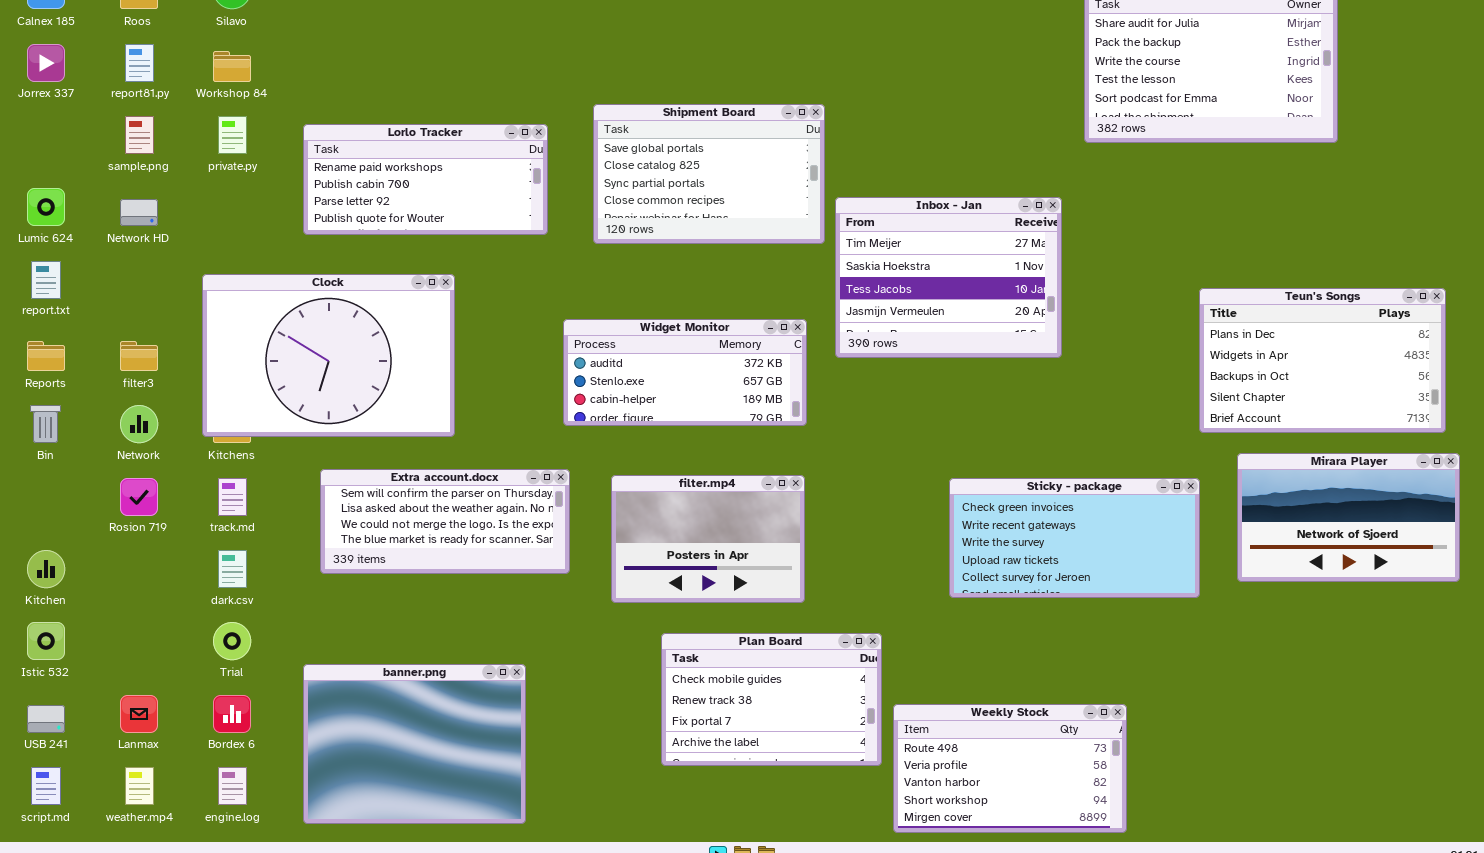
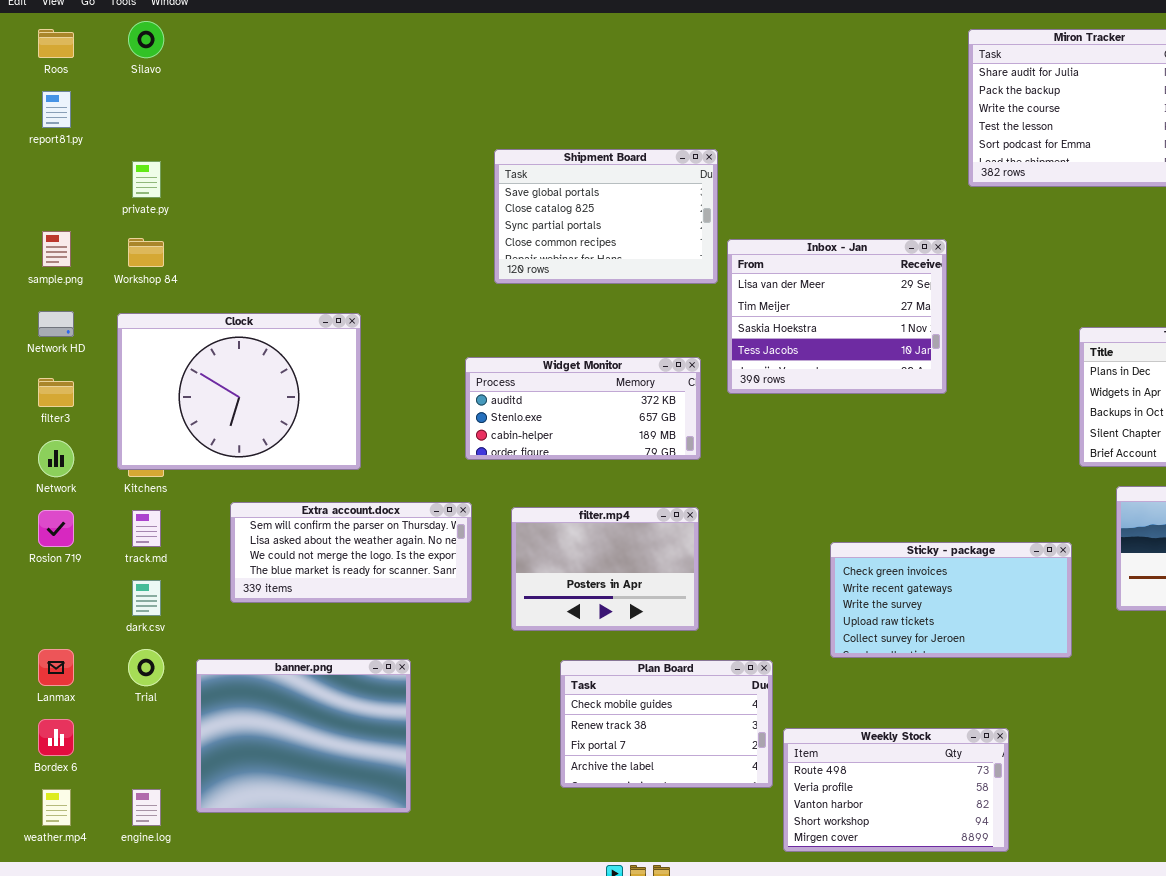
Workshop 84: [213,51,251,82] -> [128,238,164,267], moved
sample.png: [125,116,154,154] -> [42,231,71,267], moved
Lorlo Tracker: [303,124,548,235] -> none, closed
Inbox - Jan: [835,197,1062,358] -> [727,239,947,394], scrolled up 1 row
Network HD: [120,199,158,226] -> [38,311,74,337], moved
Sticky - package: [949,478,1200,598] -> [830,542,1072,658], moved
banner.png: [303,664,526,824] -> [196,659,411,813], moved
Lanmax: [120,695,158,733] -> [38,649,74,686], moved
Bordex 6: [213,695,251,733] -> [38,719,74,756], moved

